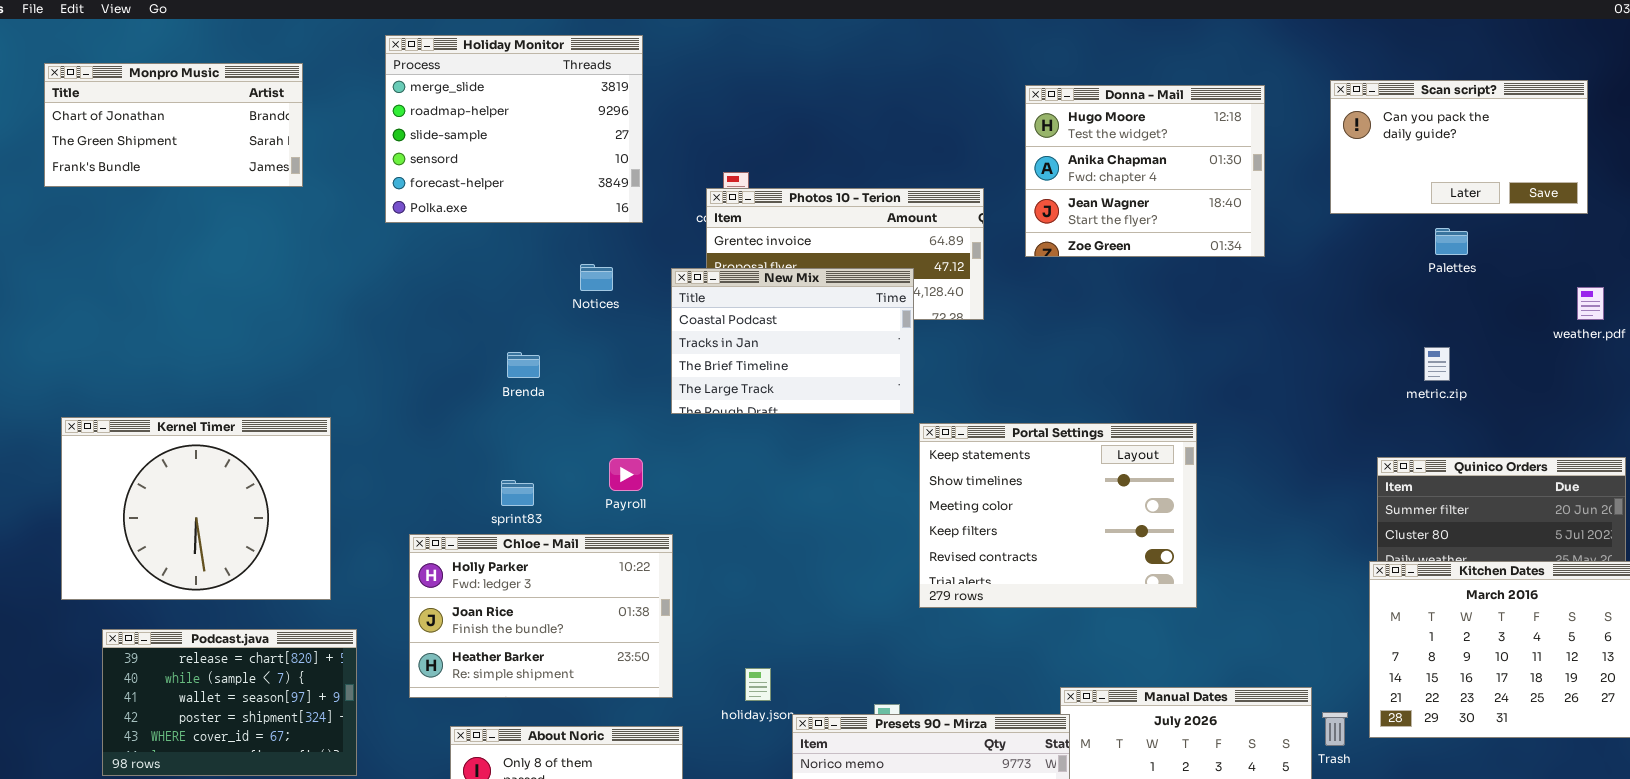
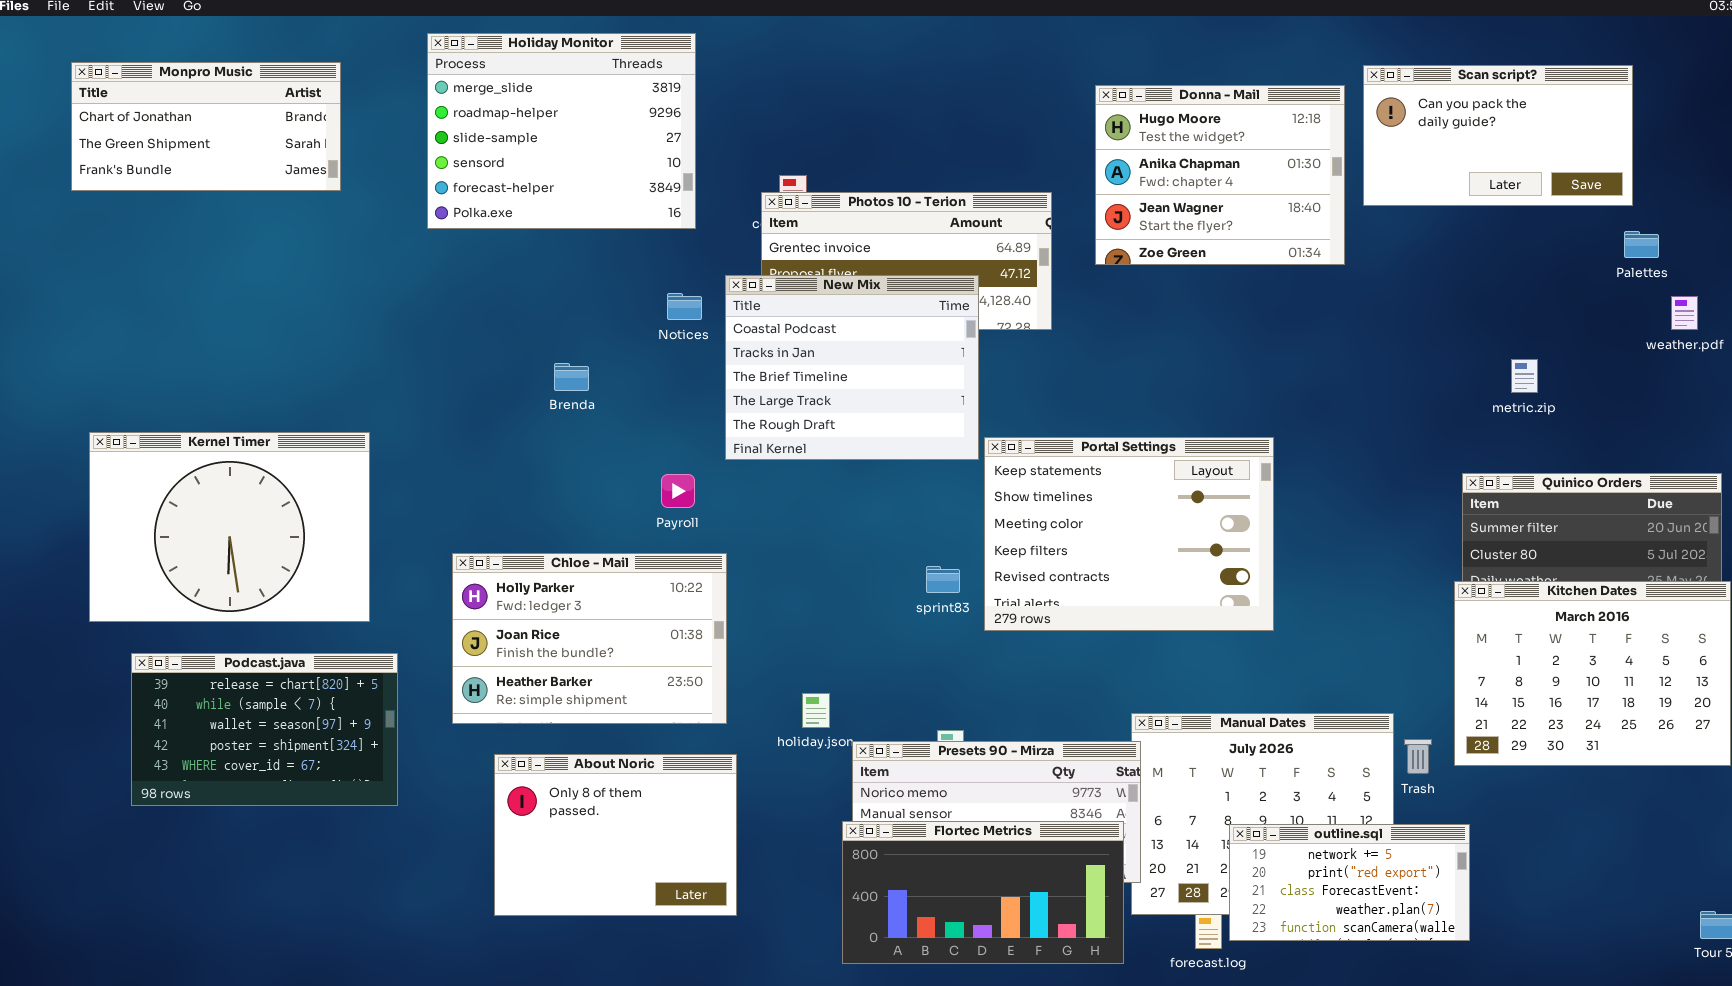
Scan script?: [1330,80,1588,214] -> [1363,65,1633,206], moved
Palettes: [1435,228,1468,255] -> [1624,231,1659,258], moved
Notices: [580,264,613,291] -> [667,293,702,320], moved
New Mix: [671,268,914,414] -> [725,275,979,460], resized
sprint83: [501,480,534,506] -> [926,566,960,593], moved

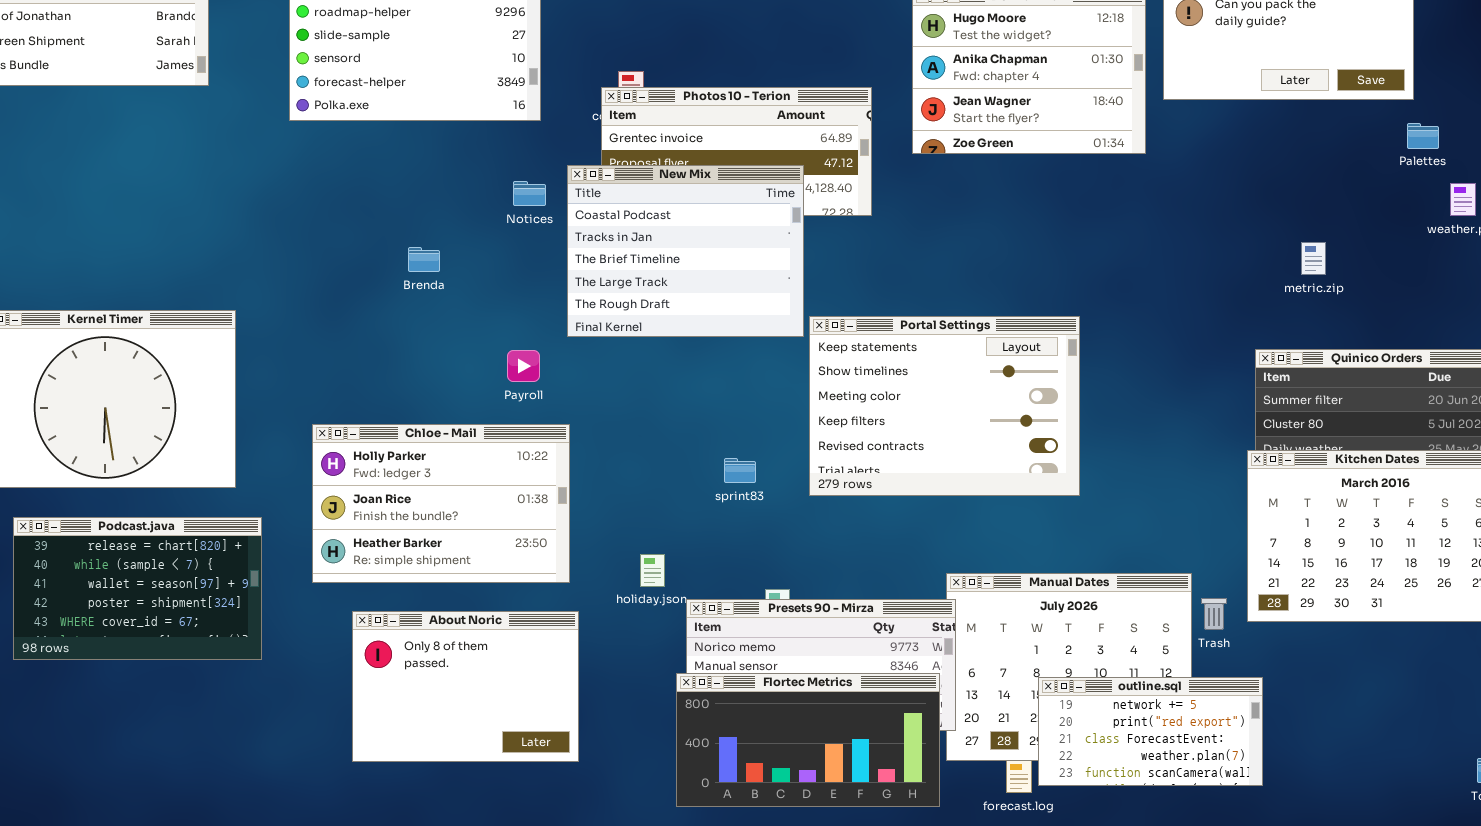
sprint83: [926,566,960,593] -> [724,458,756,483], moved

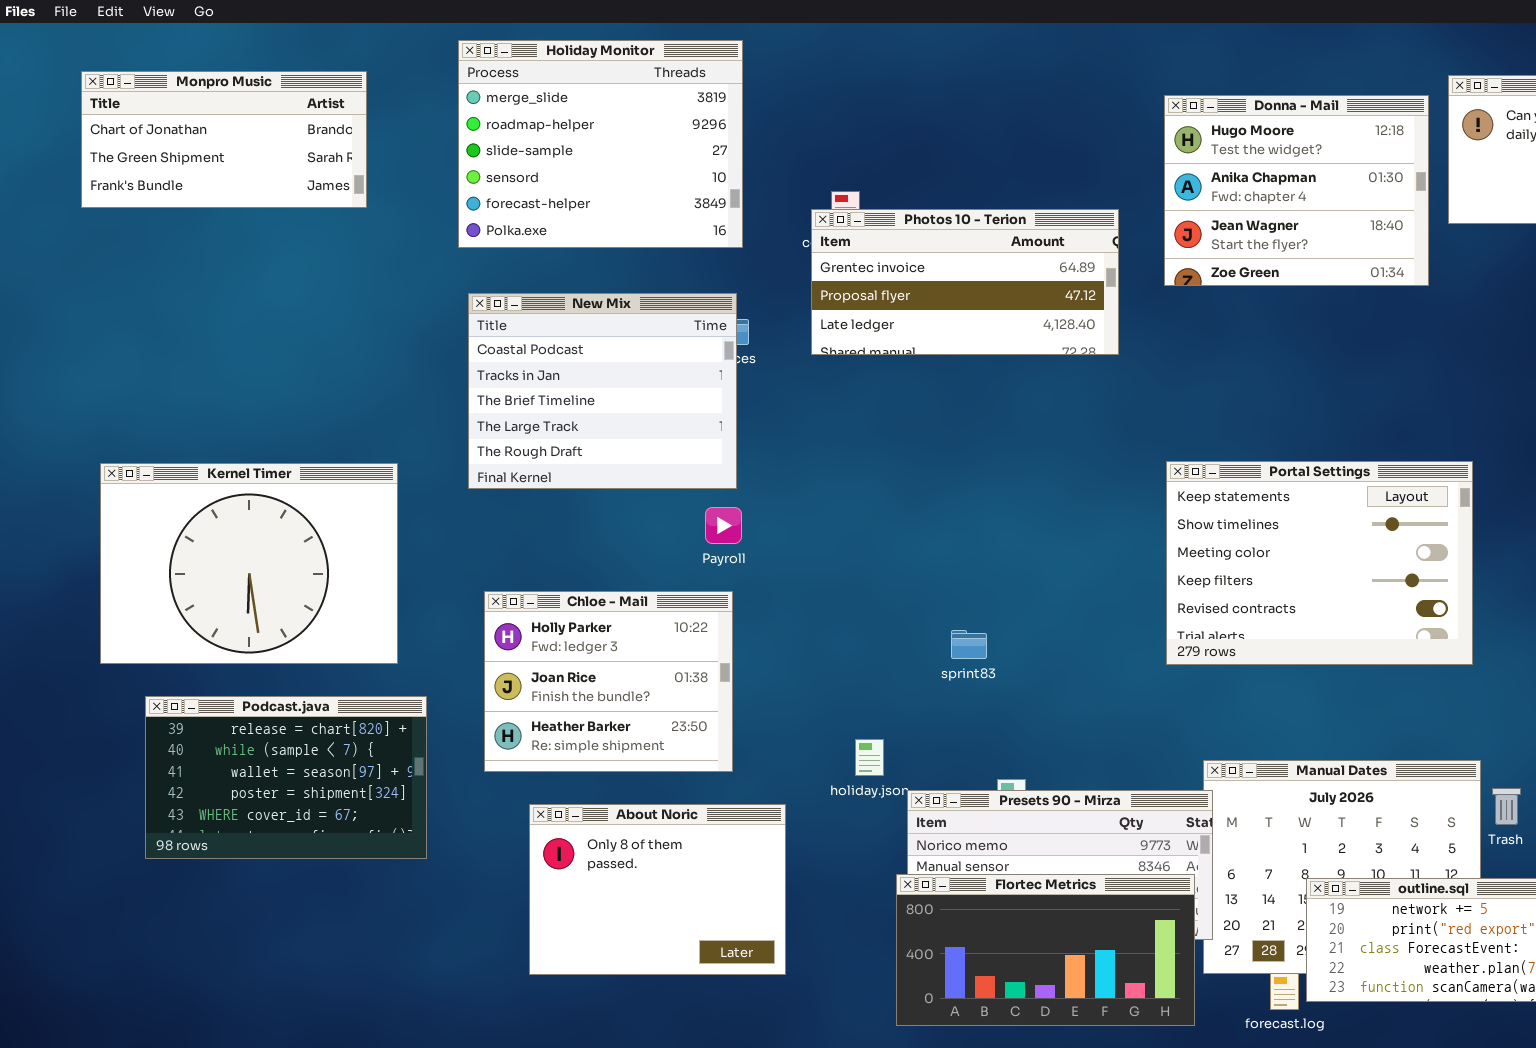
New Mix: [567,165,804,337] -> [468,293,737,489], moved
Portal Settings: [809,316,1080,496] -> [1166,461,1473,665], moved
Chloe - Mail: [312,424,570,583] -> [484,591,733,772], resized

